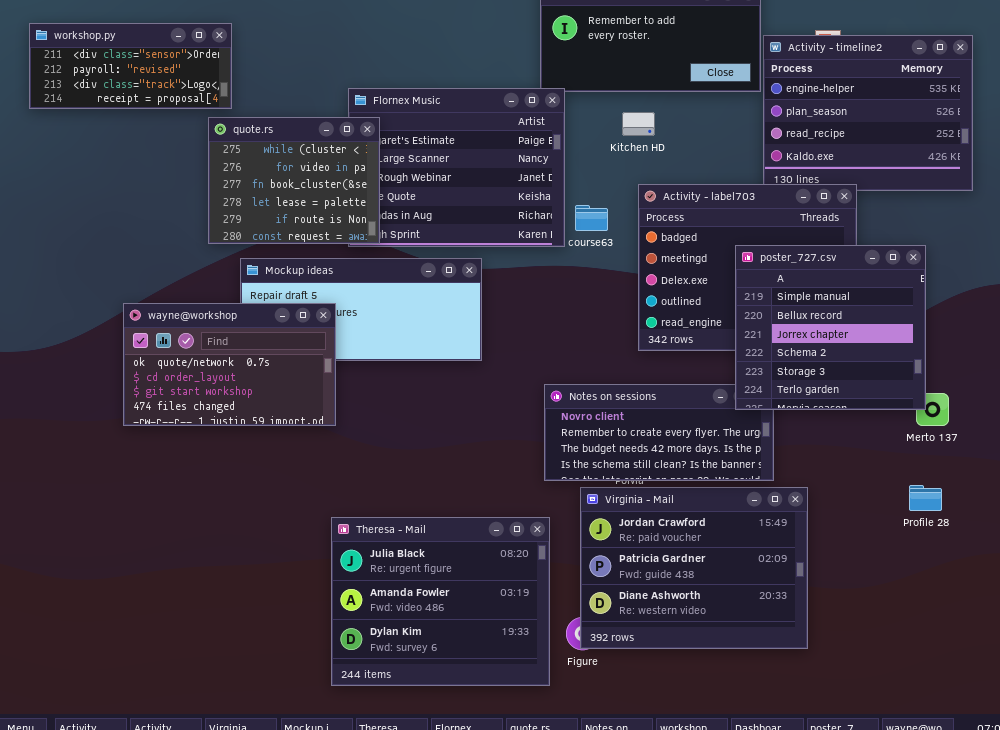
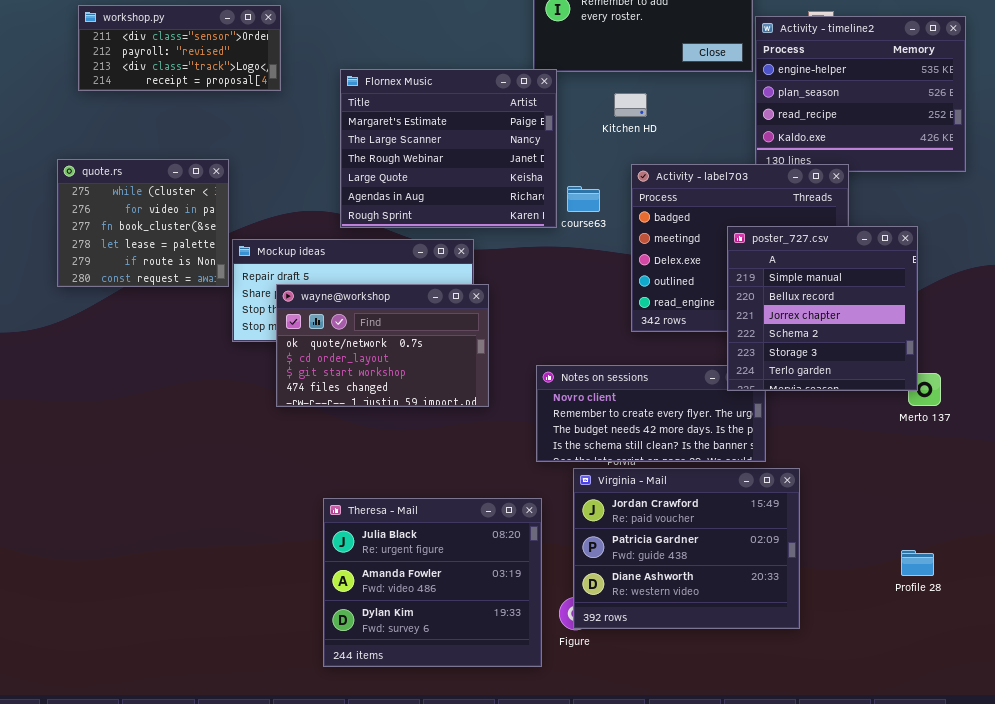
workshop.py: [29,23,232,109] -> [78,5,281,91], moved
quote.rs: [208,117,380,244] -> [57,159,229,287], moved
wayne@workshop: [123,303,336,426] -> [276,284,489,407], moved
Profile 28: [909,485,942,511] -> [901,550,934,576], moved

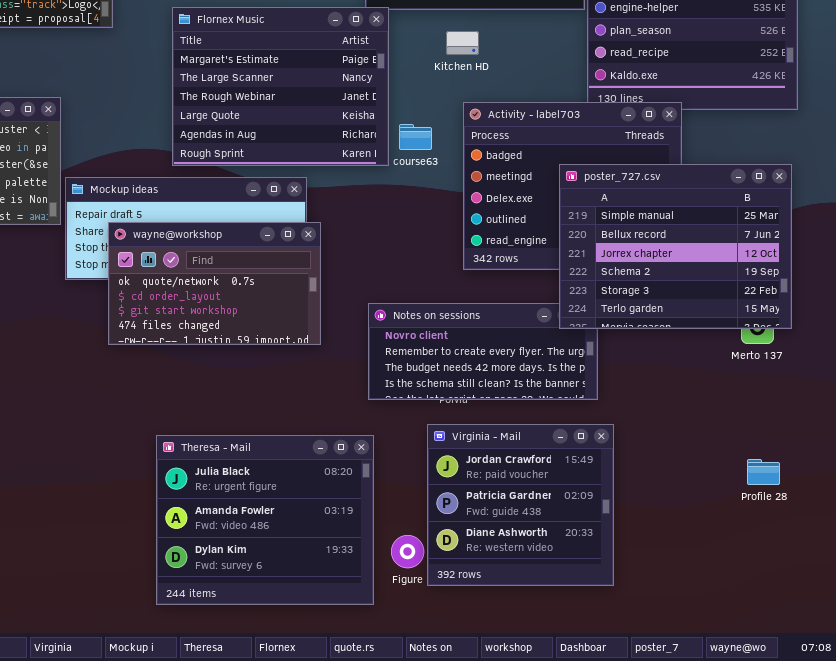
poster_727.csv: [727,226,918,391] -> [559,164,792,329], resized
Virginia - Mail: [573,468,800,629] -> [427,424,614,586], moved, resized
Profile 28: [901,550,934,576] -> [747,459,780,485], moved

